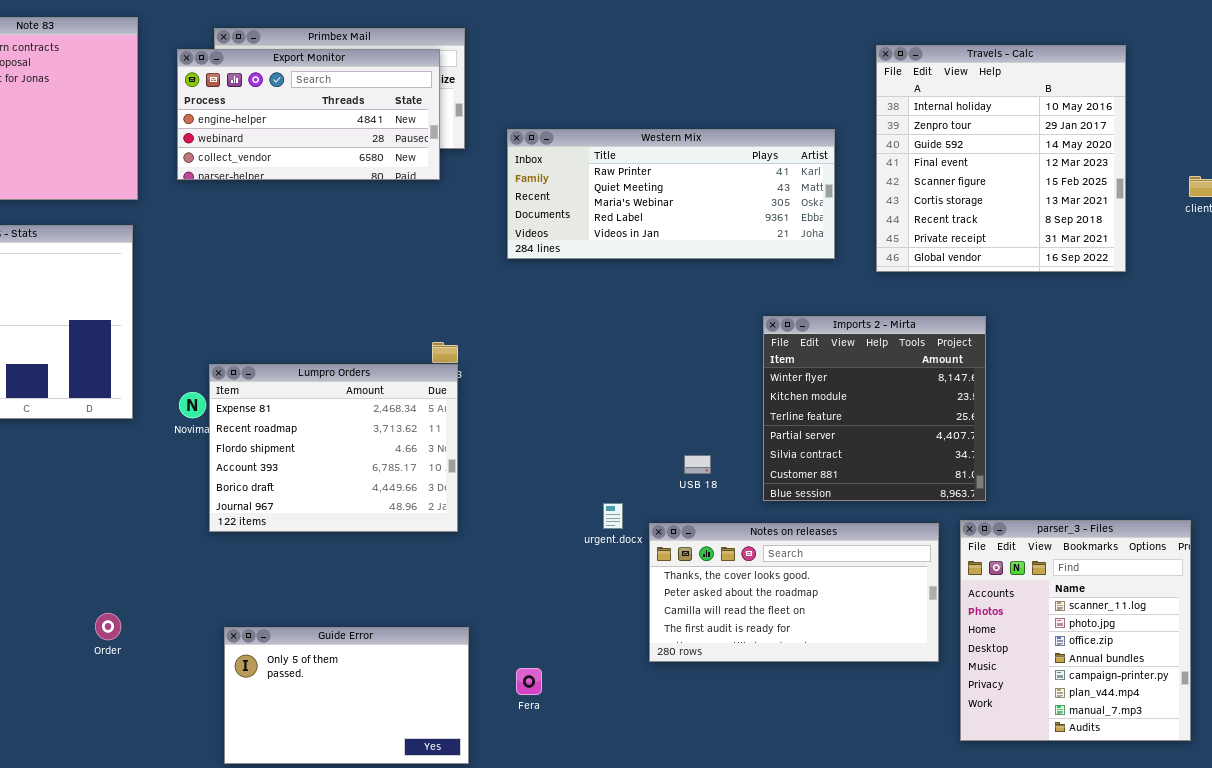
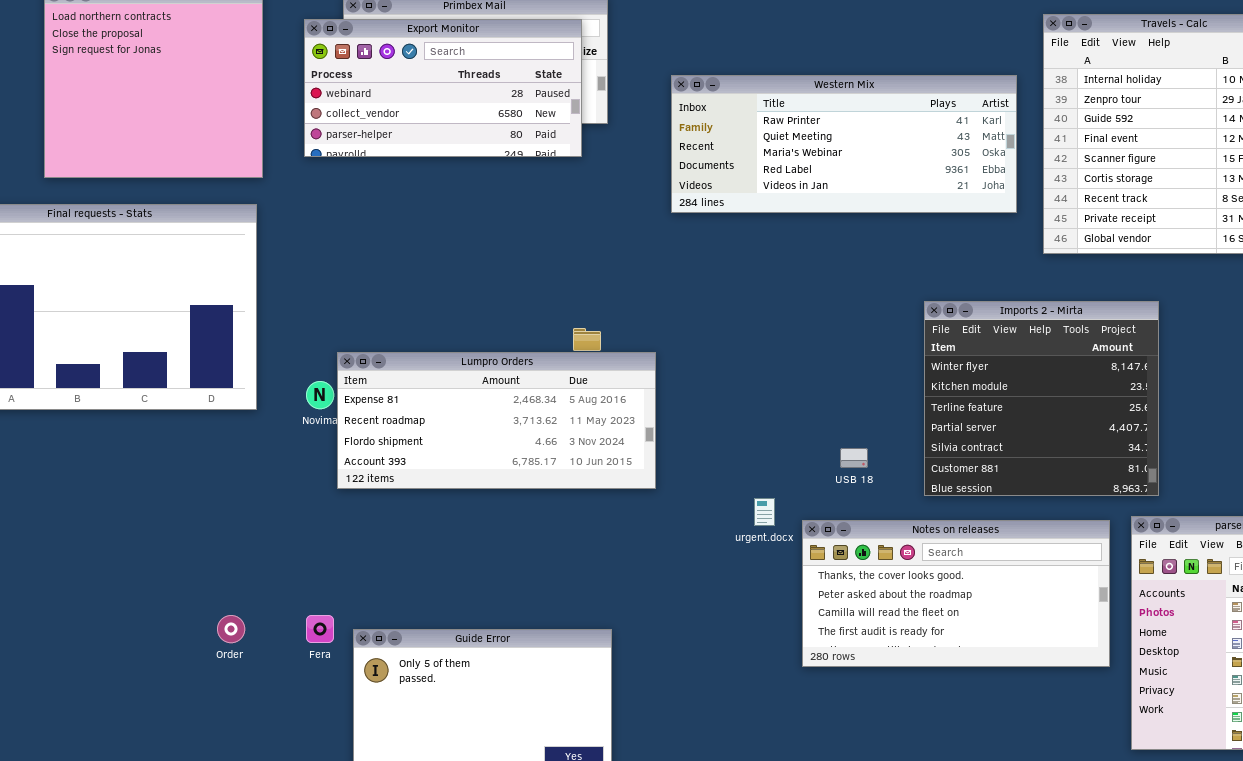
Export Monitor: [177,49,440,180] -> [304,19,582,157], scrolled down 1 row
Western Mix: [507,129,835,259] -> [671,75,1017,213], moved
Lumpro Orders: [209,364,458,532] -> [337,352,656,489], resized
Fera: [516,668,542,695] -> [306,615,334,643], moved

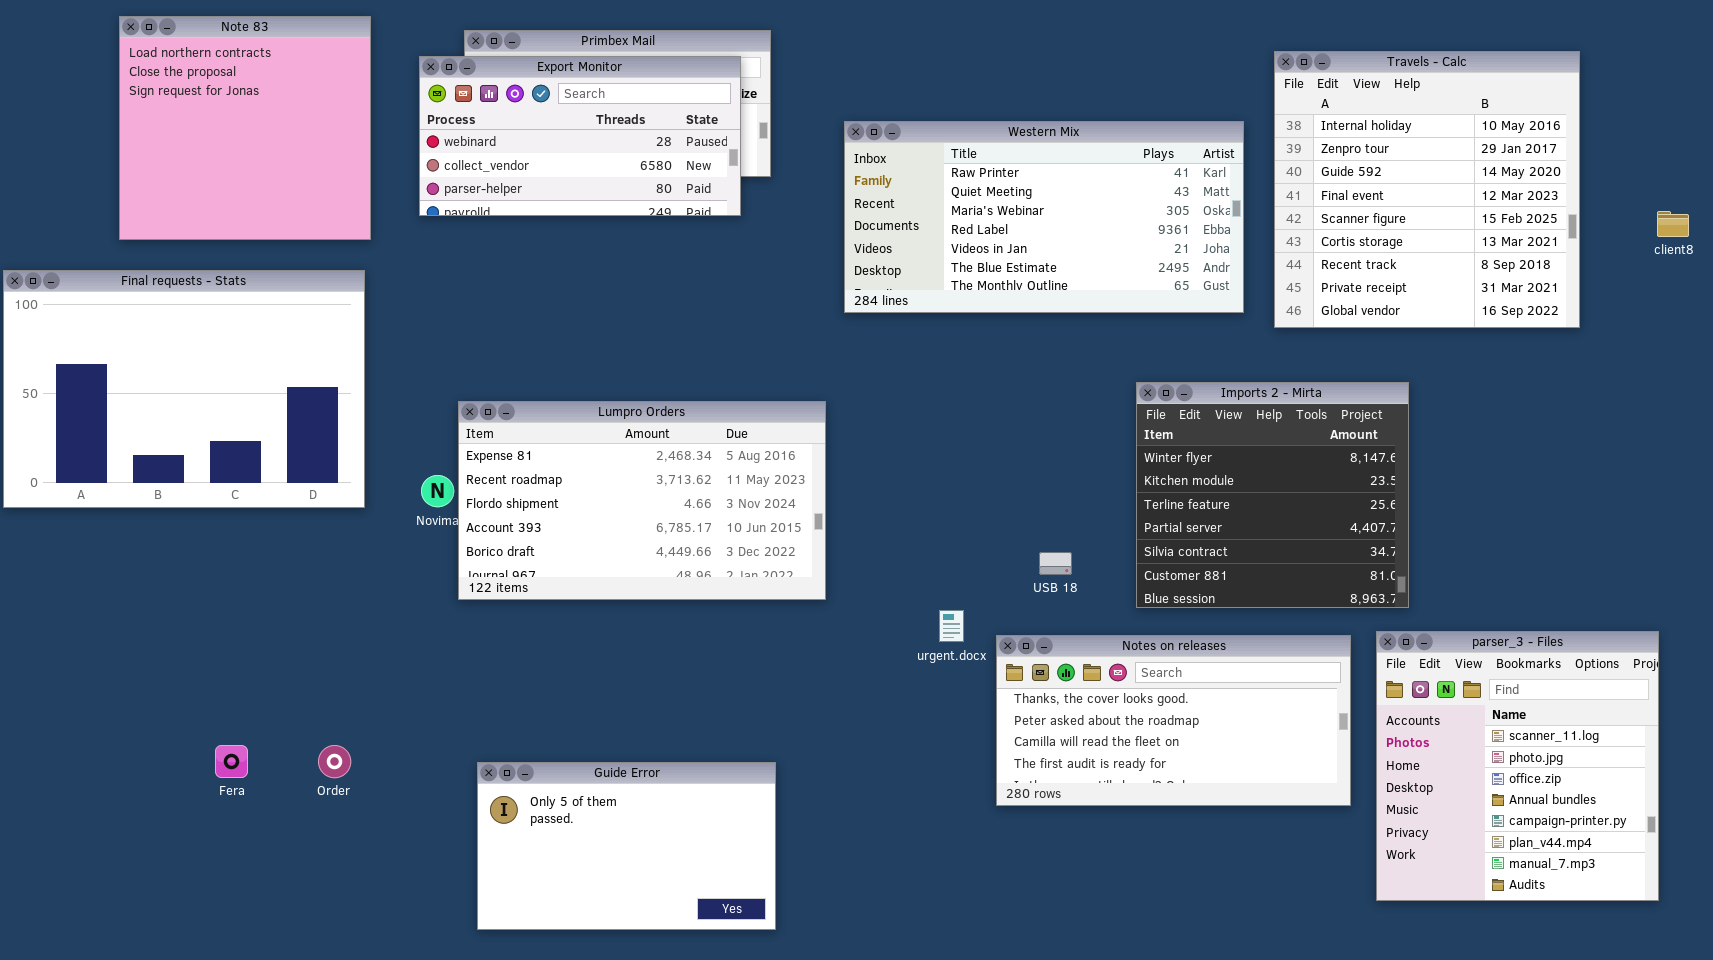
Western Mix: [671,75,1017,213] -> [844,121,1244,313], resized
Lumpro Orders: [337,352,656,489] -> [458,401,826,600], resized
Fera: [306,615,334,643] -> [215,745,248,778], moved

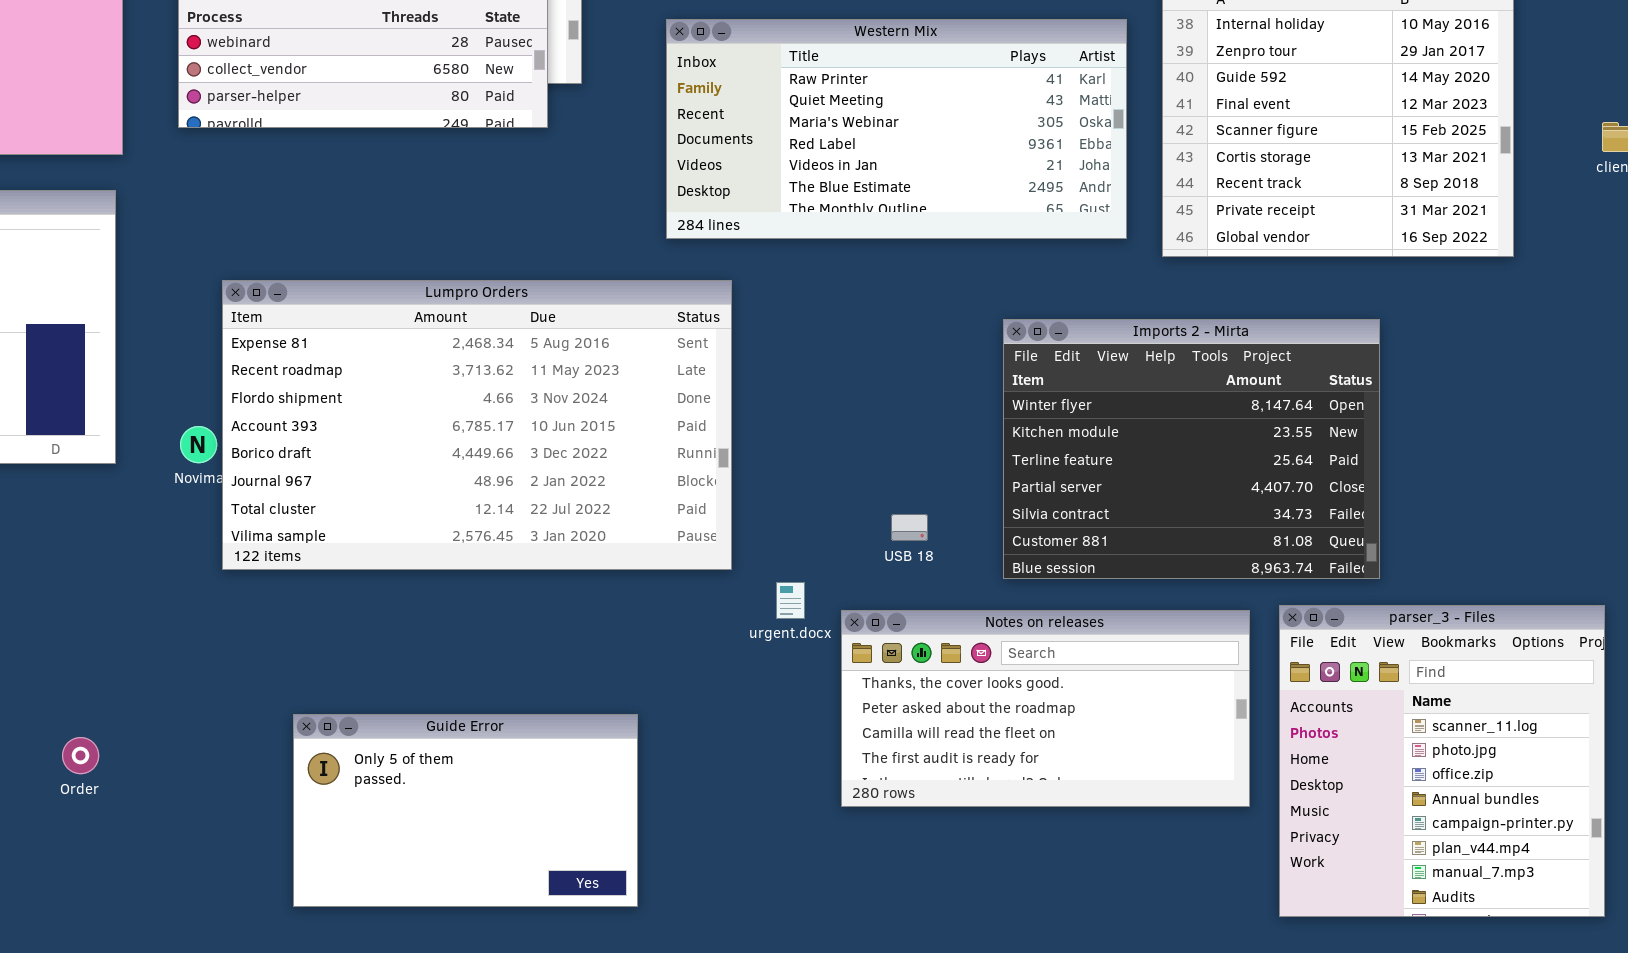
Imports 2 - Mirta: [1136,382,1409,608] -> [1003,319,1380,579], resized
Lumpro Orders: [458,401,826,600] -> [222,280,732,570], resized
Guide Error: [477,762,776,930] -> [293,714,638,907], moved

